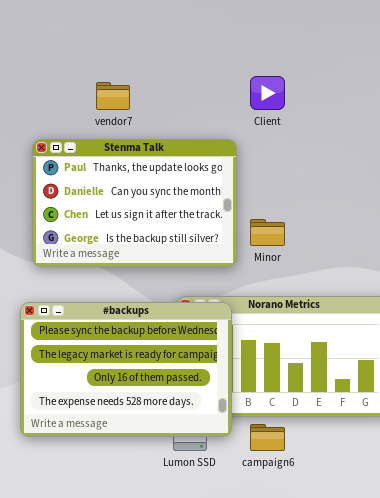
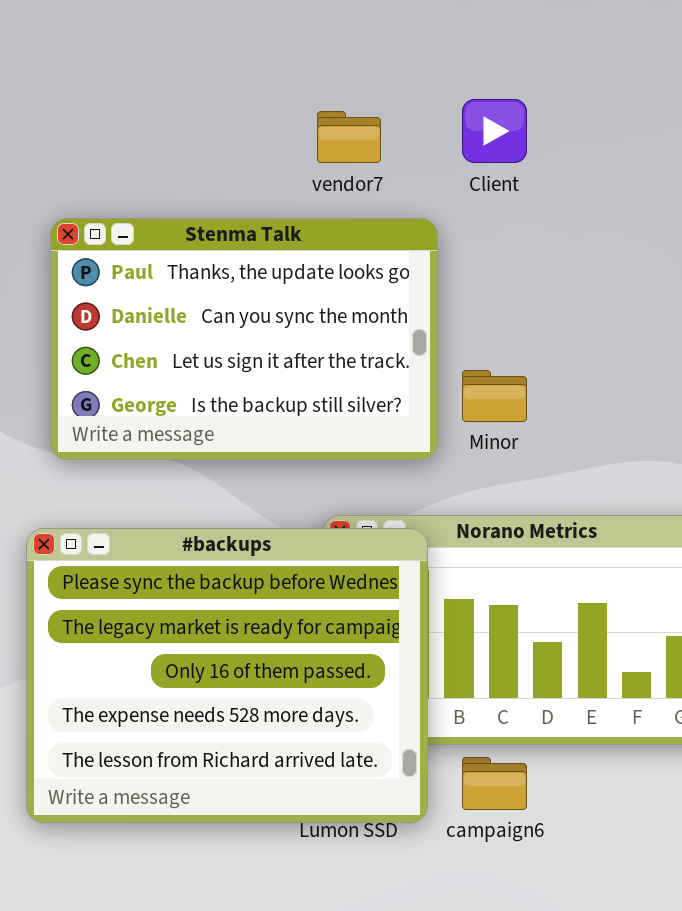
vendor7: [96,82,130,110] -> [317,111,381,163], moved
#backups: [20,302,232,437] -> [26,528,428,823], resized

